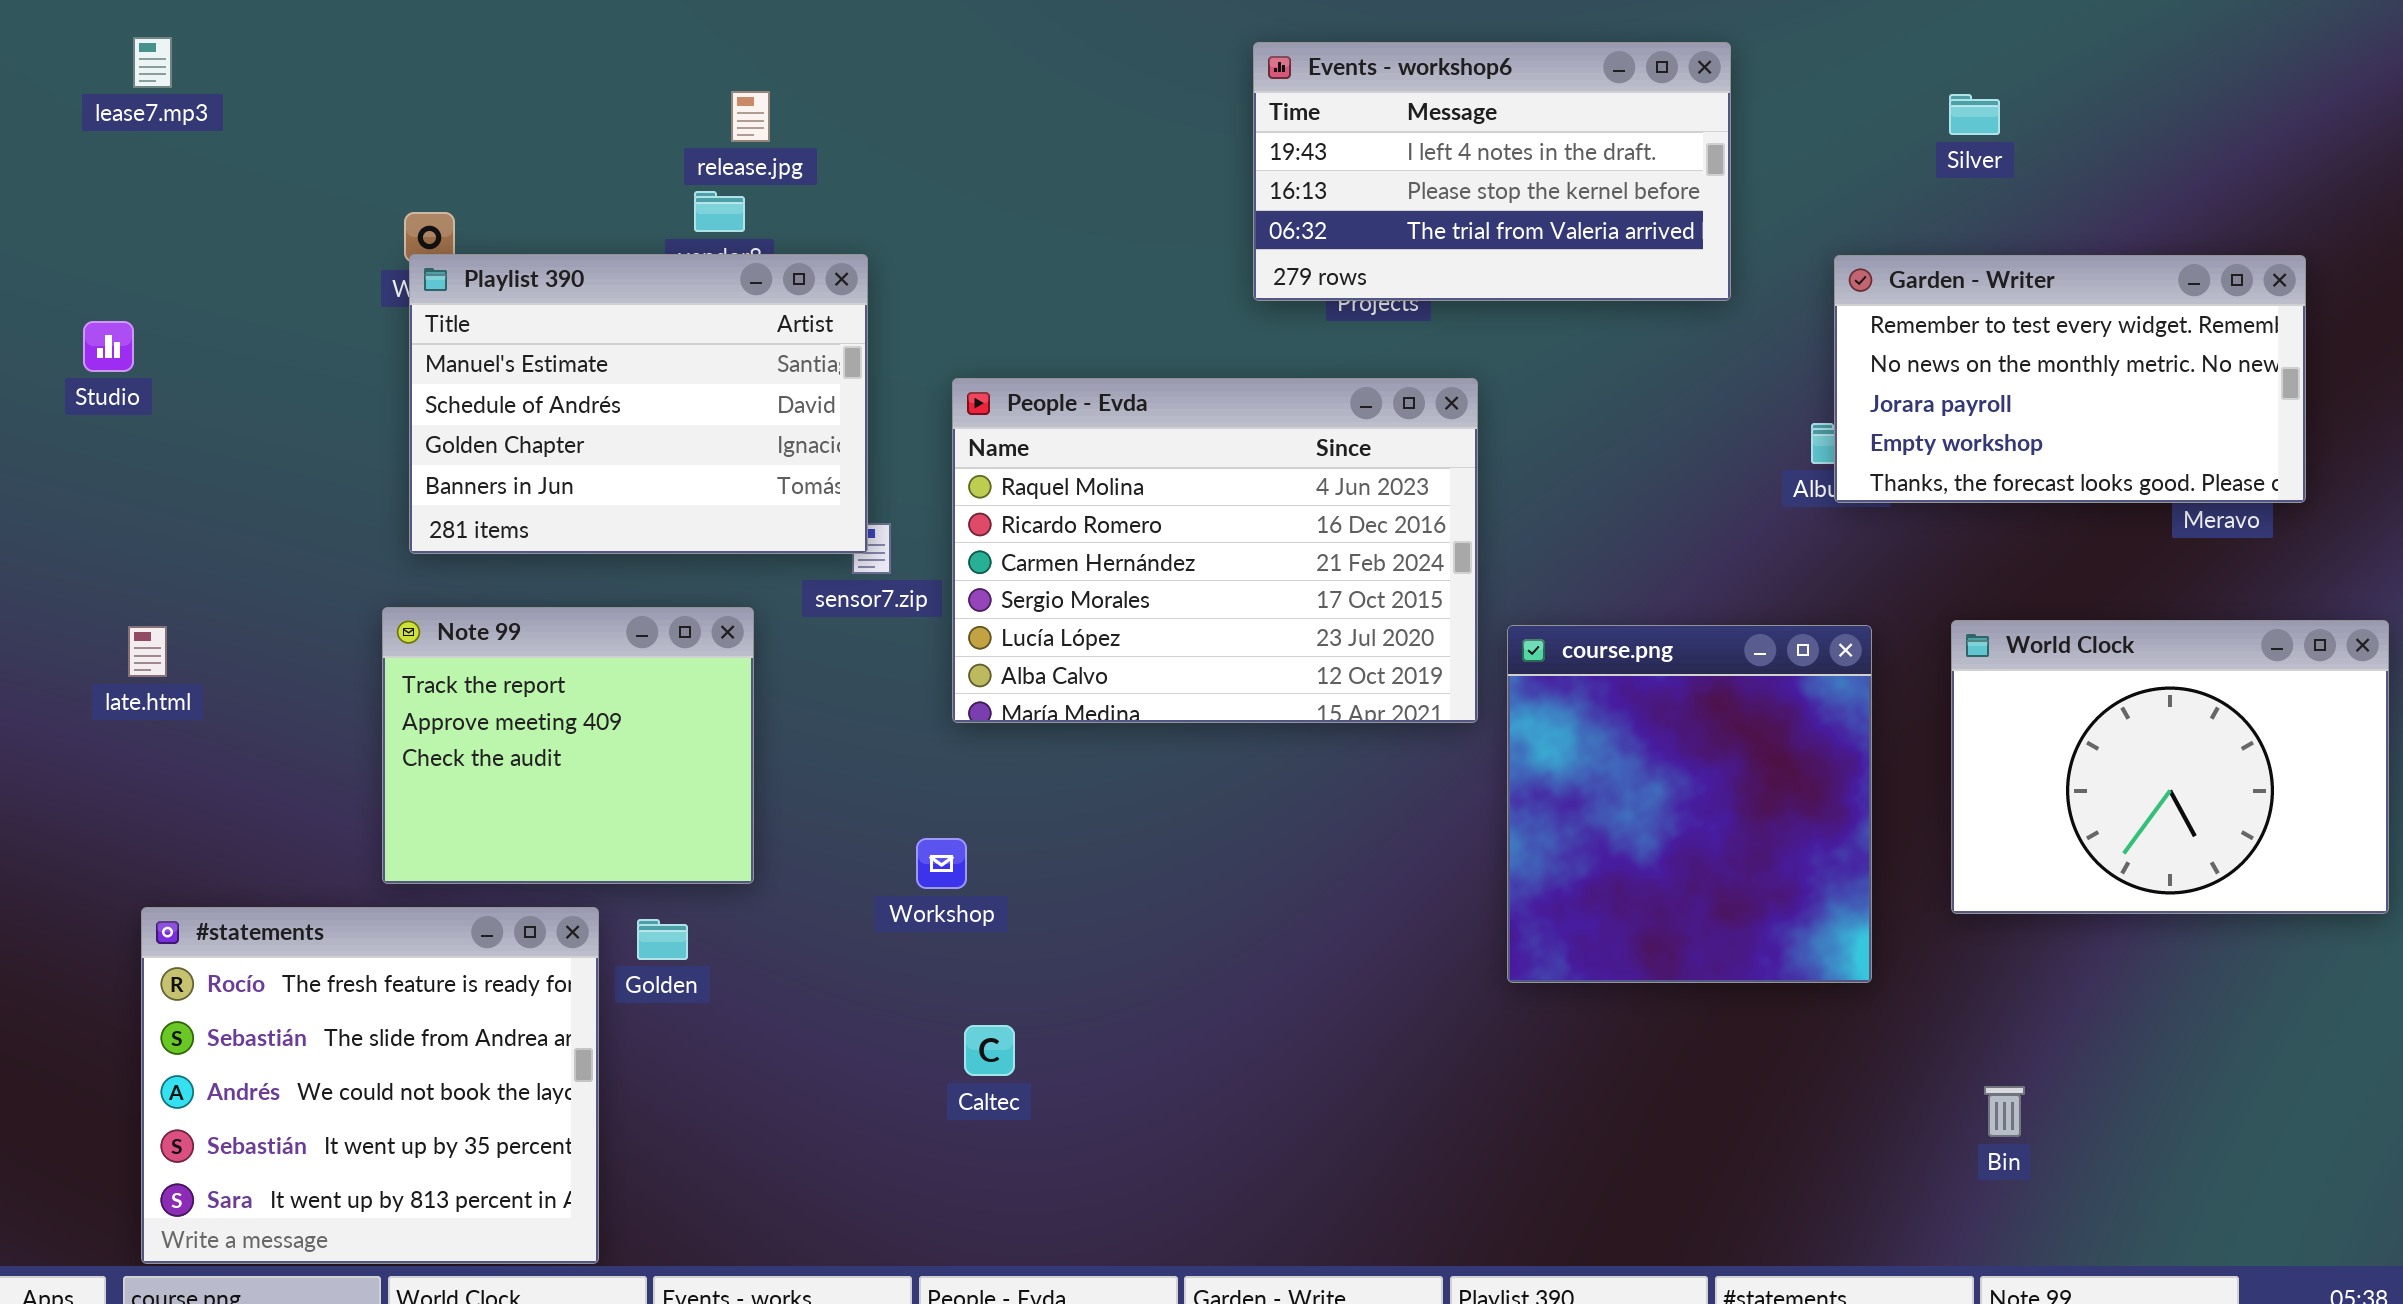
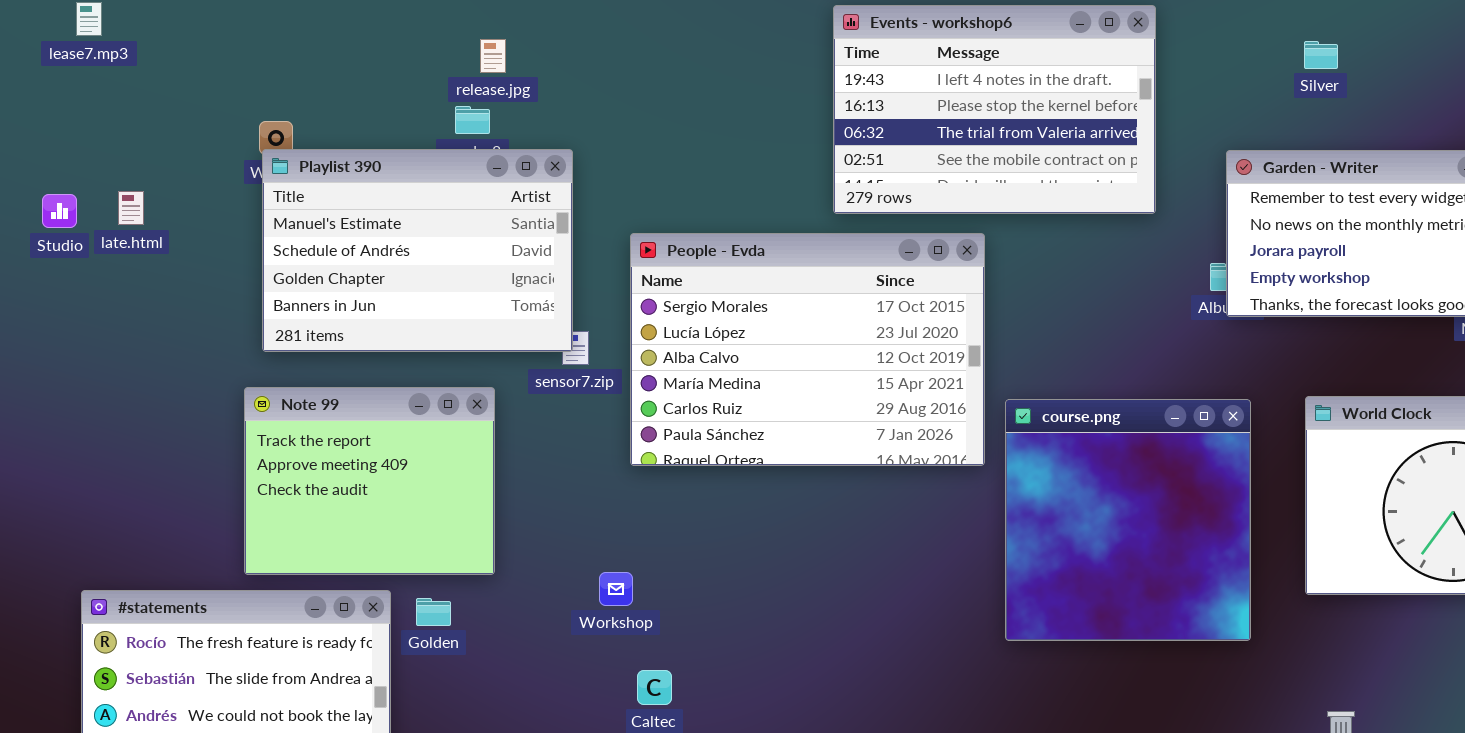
Events - workshop6: [1253,42,1731,301] -> [833,5,1156,214], resized
People - Evda: [952,378,1478,723] -> [630,233,985,466], scrolled down 3 rows
late.html: [128,626,167,677] -> [118,191,144,225], moved
Workshop: [916,838,967,889] -> [599,572,633,606], moved

